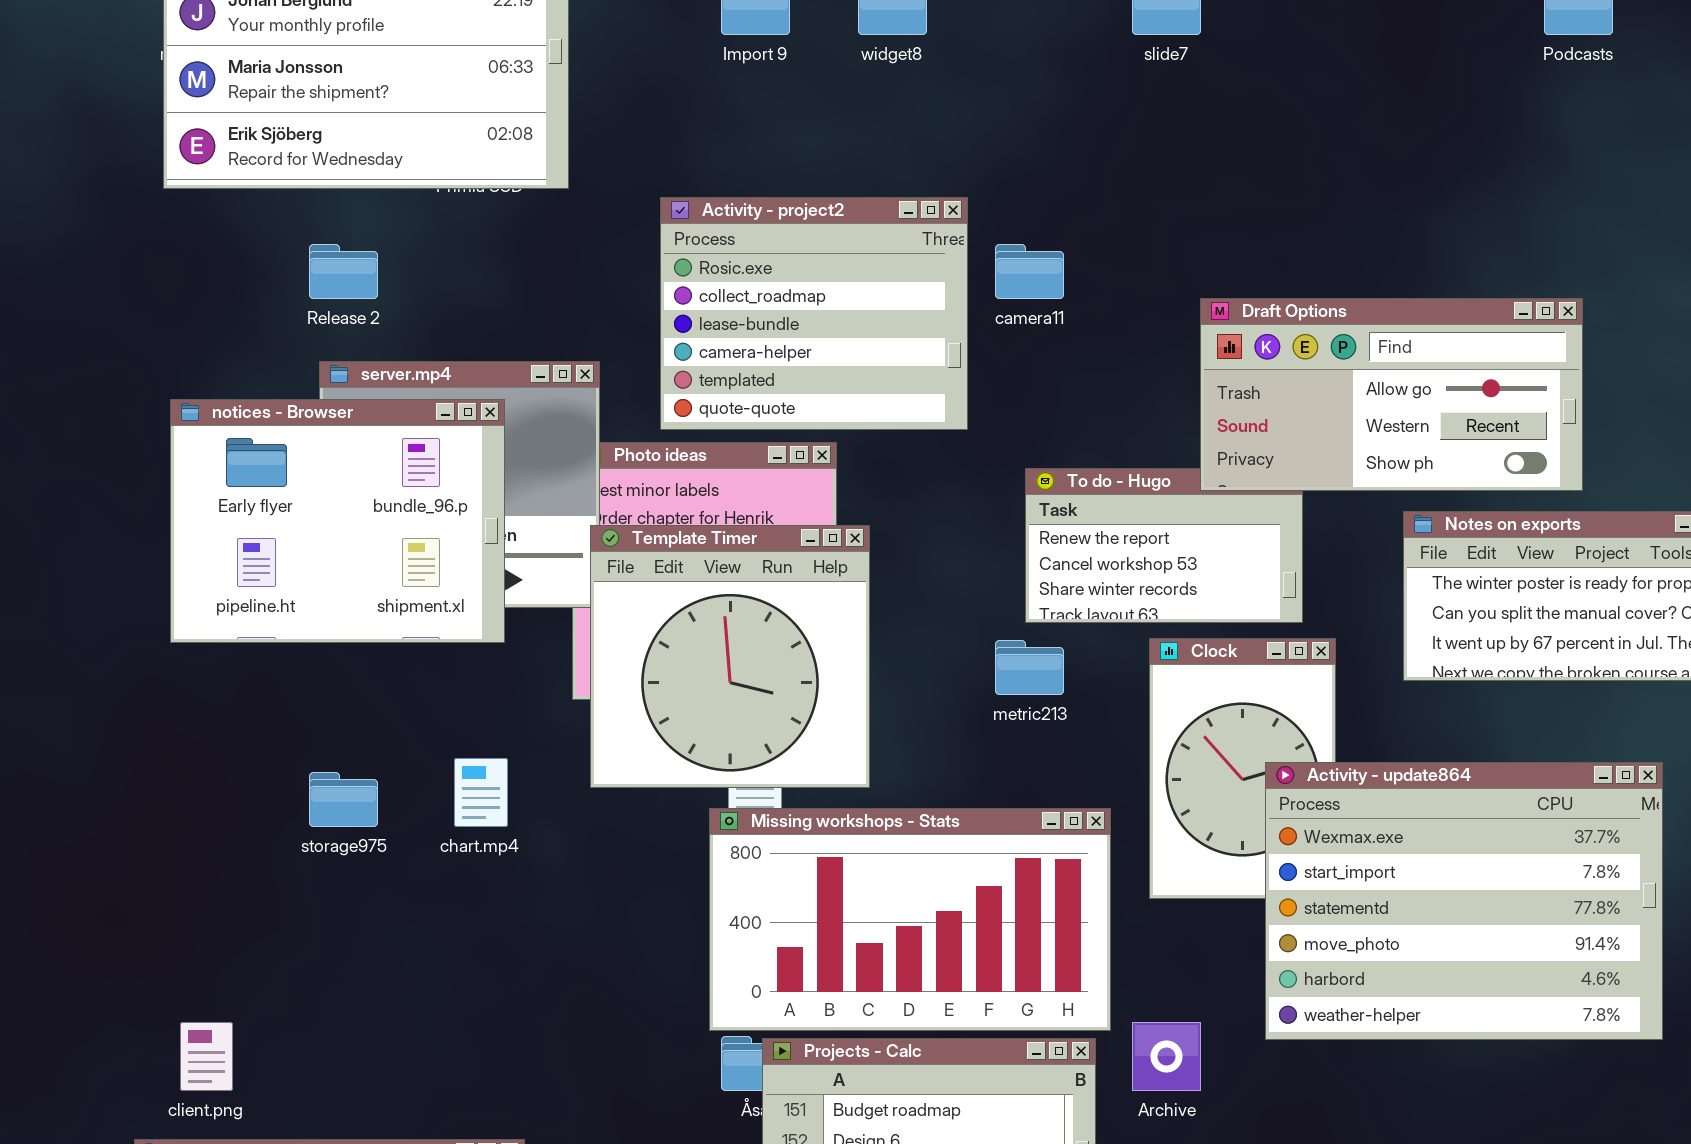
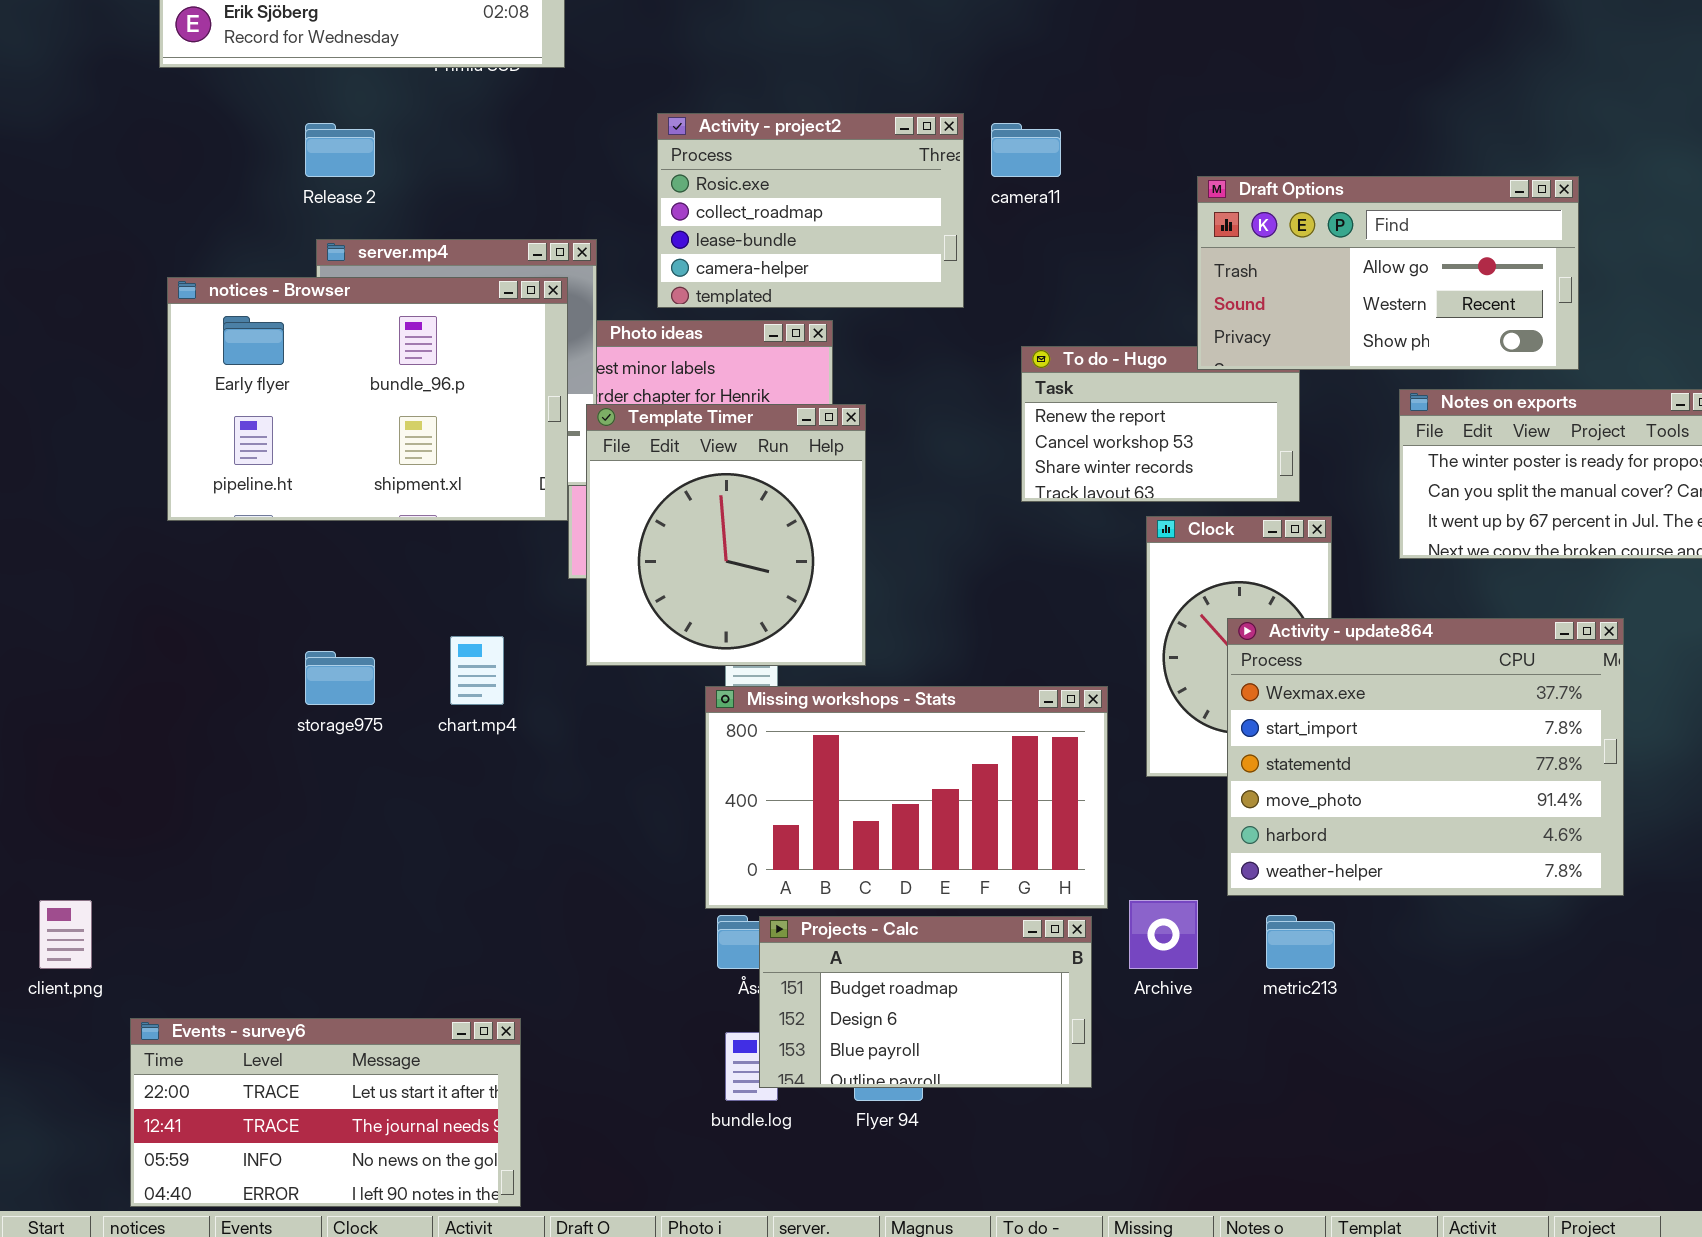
Activity - project2: [660,197,968,430] -> [657,113,964,308], resized
notices - Browser: [170,399,505,643] -> [167,277,568,521], resized
metric213: [995,640,1064,695] -> [1266,915,1335,969], moved
Activity - update864: [1265,762,1663,1040] -> [1227,618,1624,896], moved
client.png: [180,1022,233,1091] -> [39,900,92,969], moved

